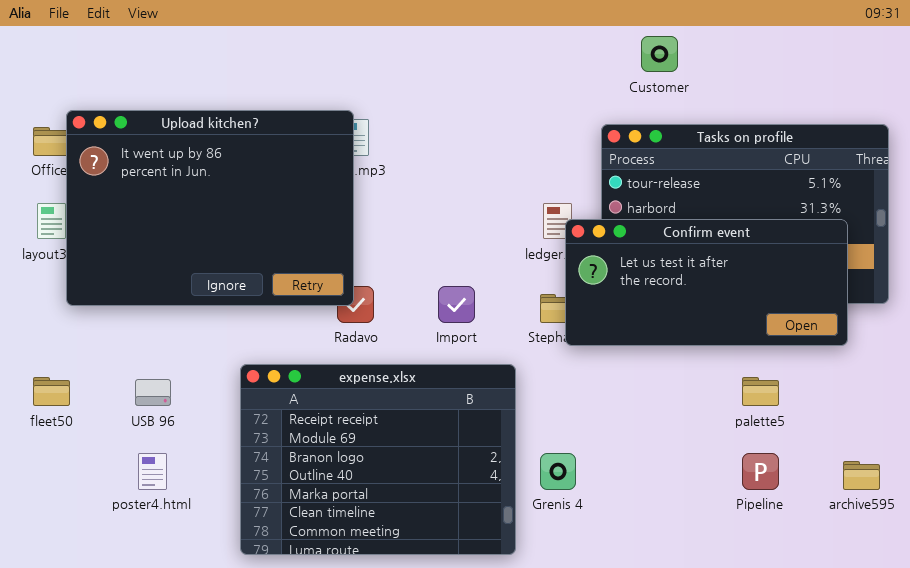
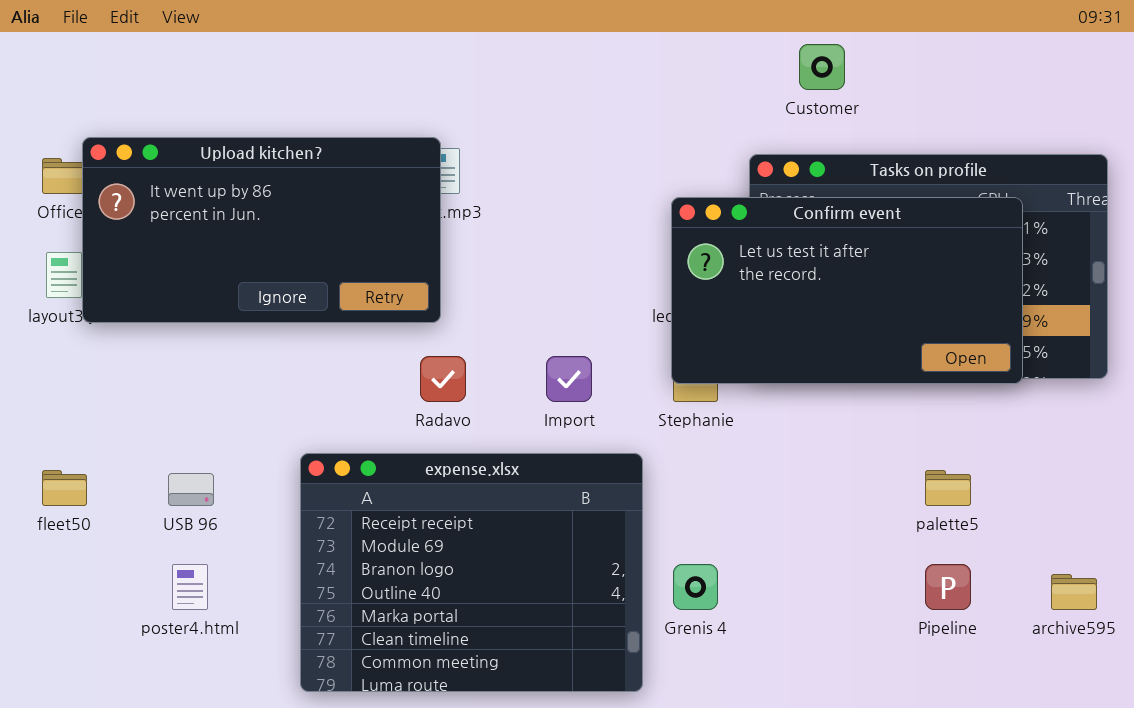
Upload kitchen?: [66,110,354,306] -> [82,137,441,323], resized
Confirm event: [565,219,848,346] -> [671,197,1023,384], moved, resized

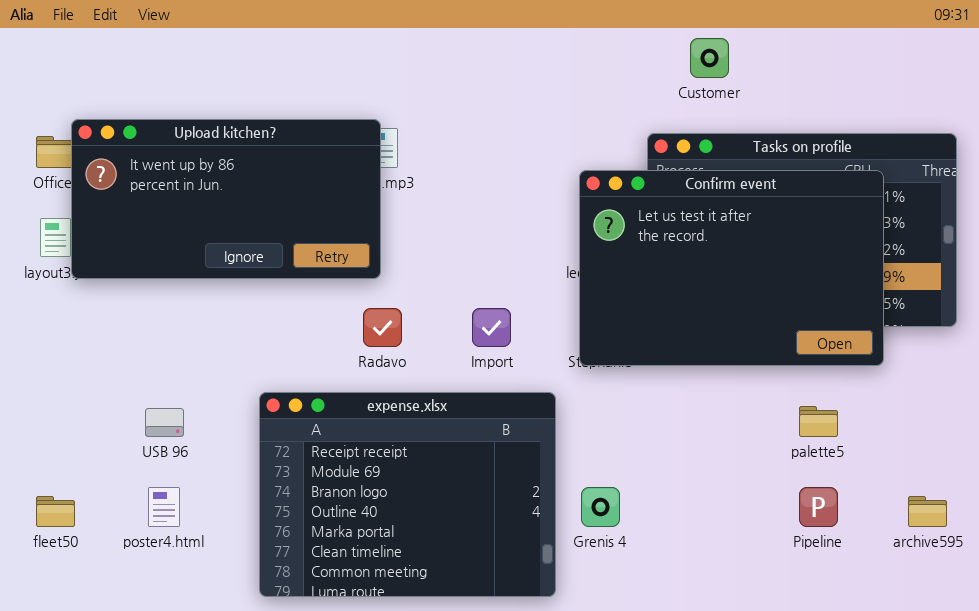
Confirm event: [671,197,1023,384] -> [579,170,884,366], resized
fleet50: [42,470,87,506] -> [36,496,75,527], moved

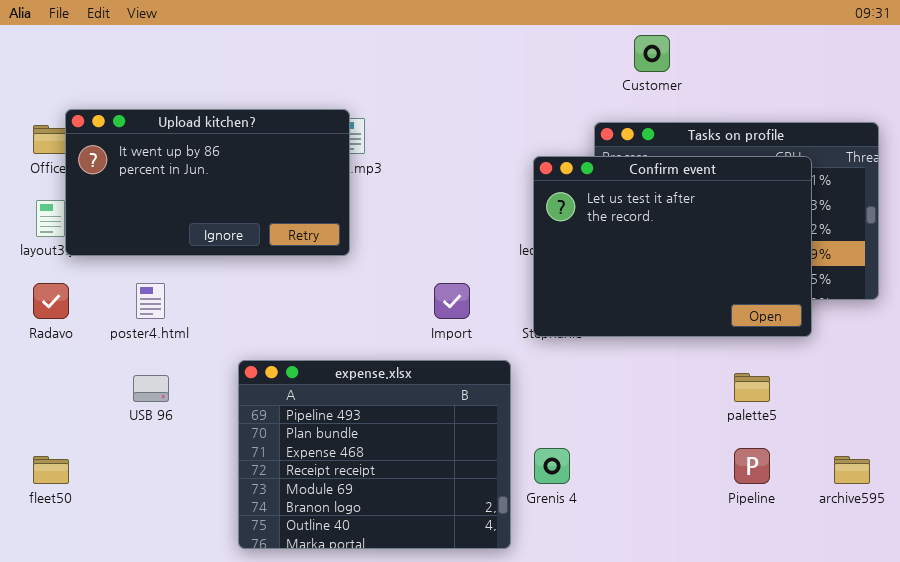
Radavo: [363,308,402,347] -> [33,283,69,319], moved
expense.xlsx: [259,392,556,597] -> [238,360,511,549], scrolled up 3 rows
poster4.html: [148,487,180,527] -> [136,283,165,319], moved

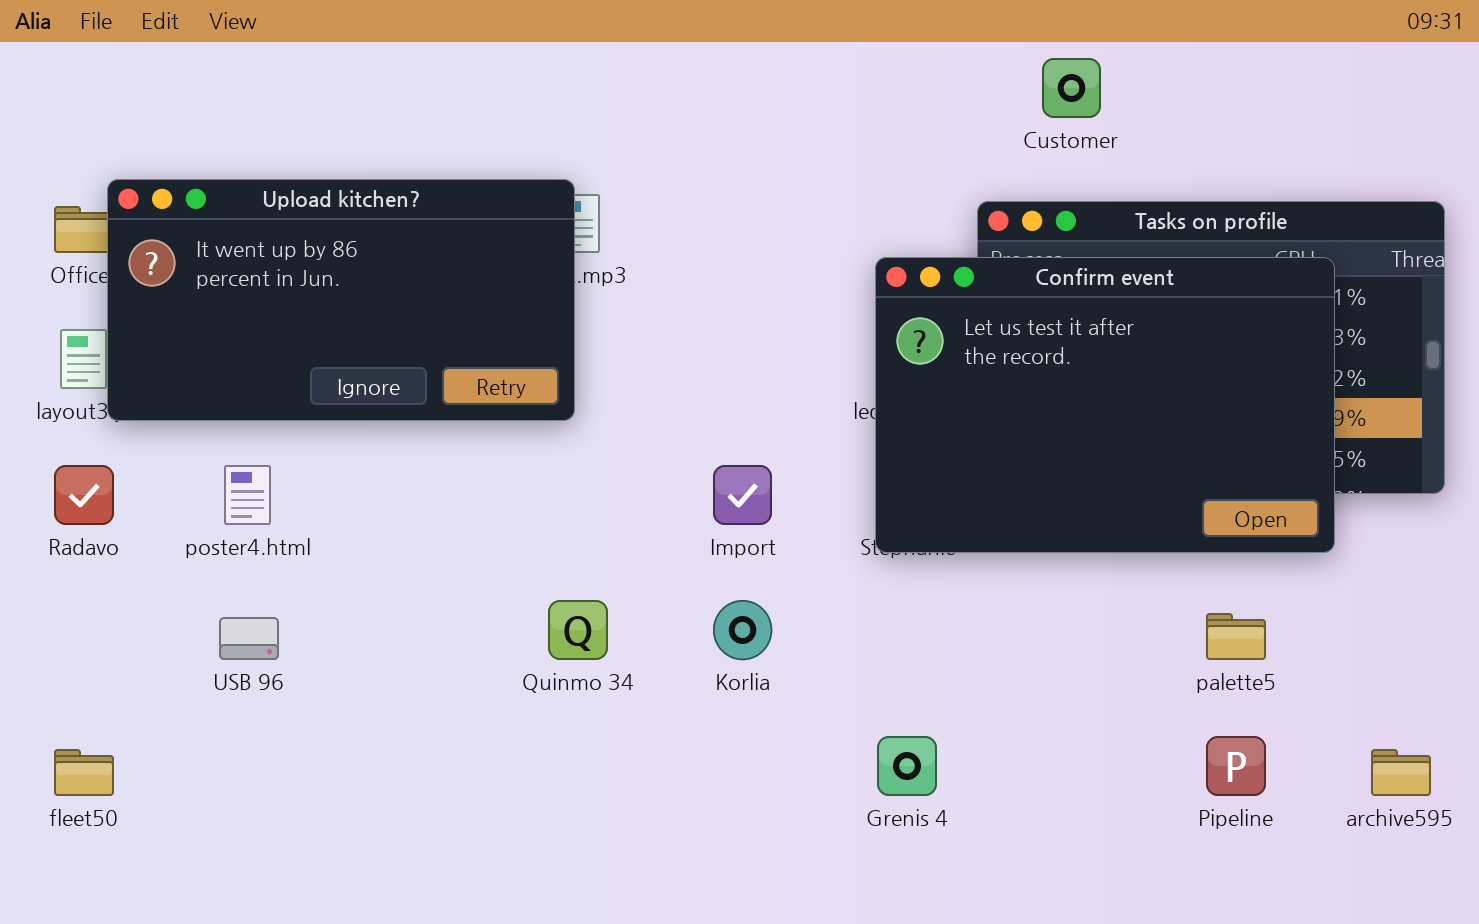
expense.xlsx: [238,360,511,549] -> none, closed

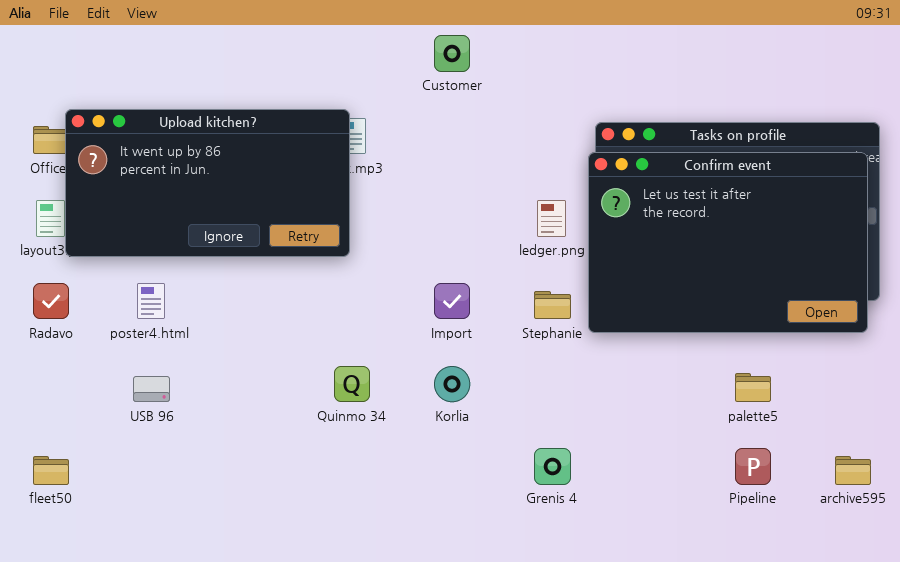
Customer: [1042,58,1101,118] -> [434,35,470,72], moved
Confirm event: [875,257,1335,553] -> [588,152,868,333], moved

